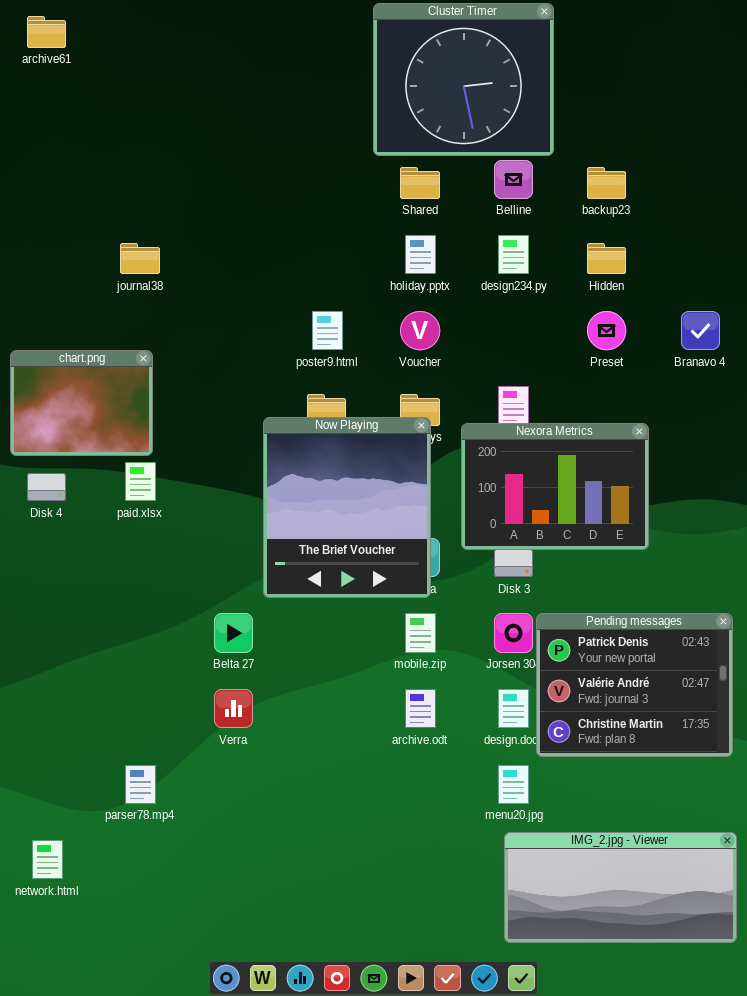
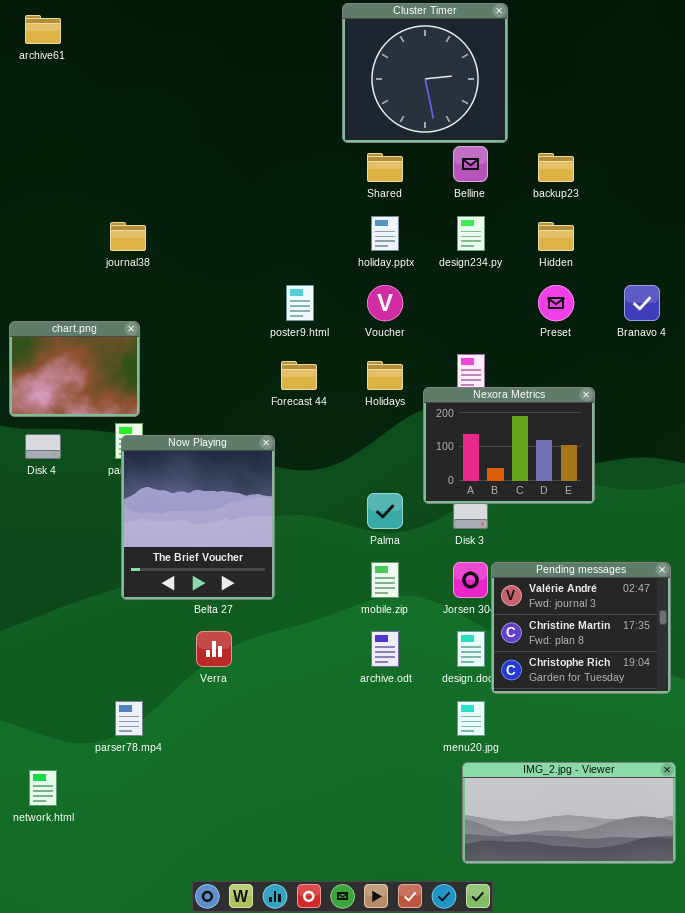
Now Playing: [263,417,431,598] -> [121,435,275,600], moved
Pending messages: [536,613,733,757] -> [491,562,671,694], scrolled down 1 row

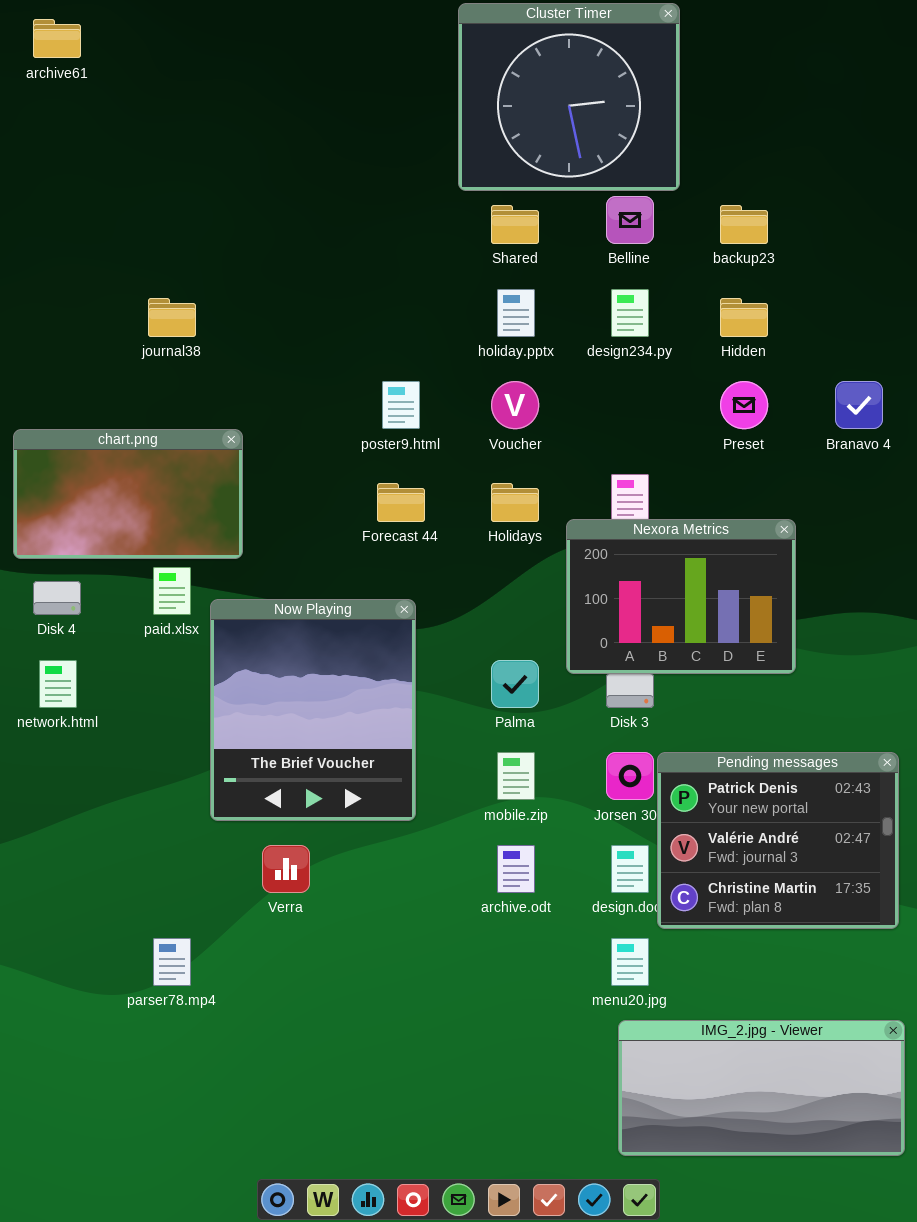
chart.png: [9,321,140,417] -> [13,429,243,559], resized
Now Playing: [121,435,275,600] -> [210,599,416,821], moved
Pending messages: [491,562,671,694] -> [657,752,899,929], scrolled up 1 row
network.html: [29,770,57,806] -> [39,660,77,708], moved

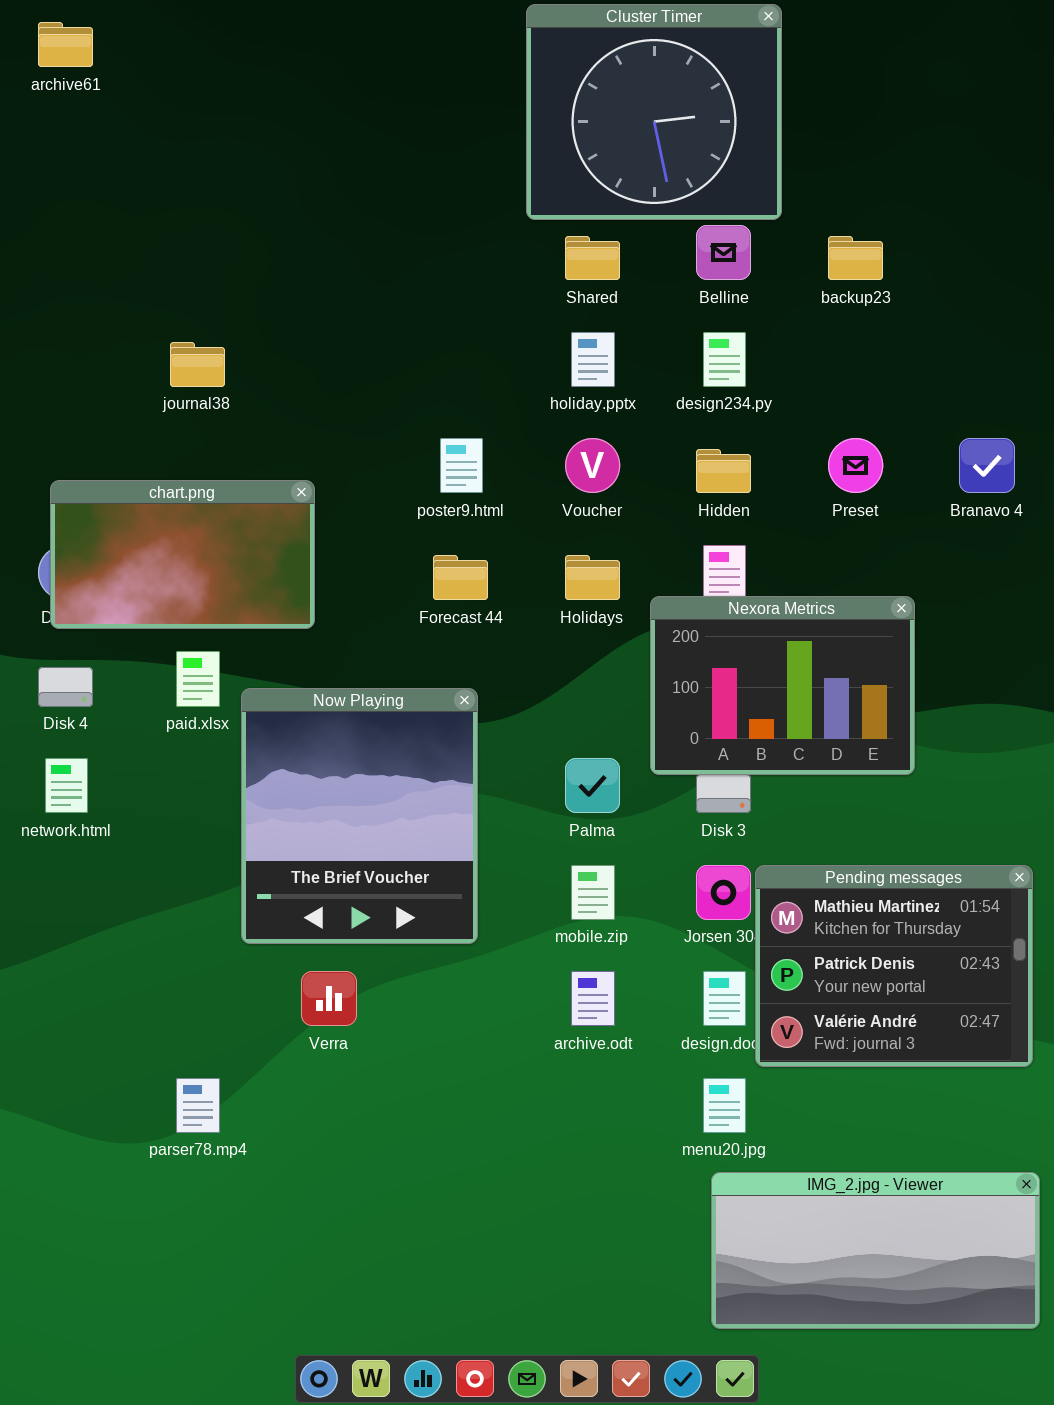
Hidden: [720,298,768,337] -> [696,449,751,493], moved
chart.png: [13,429,243,559] -> [50,480,315,629], moved
Pending messages: [657,752,899,929] -> [755,865,1033,1067], scrolled up 1 row

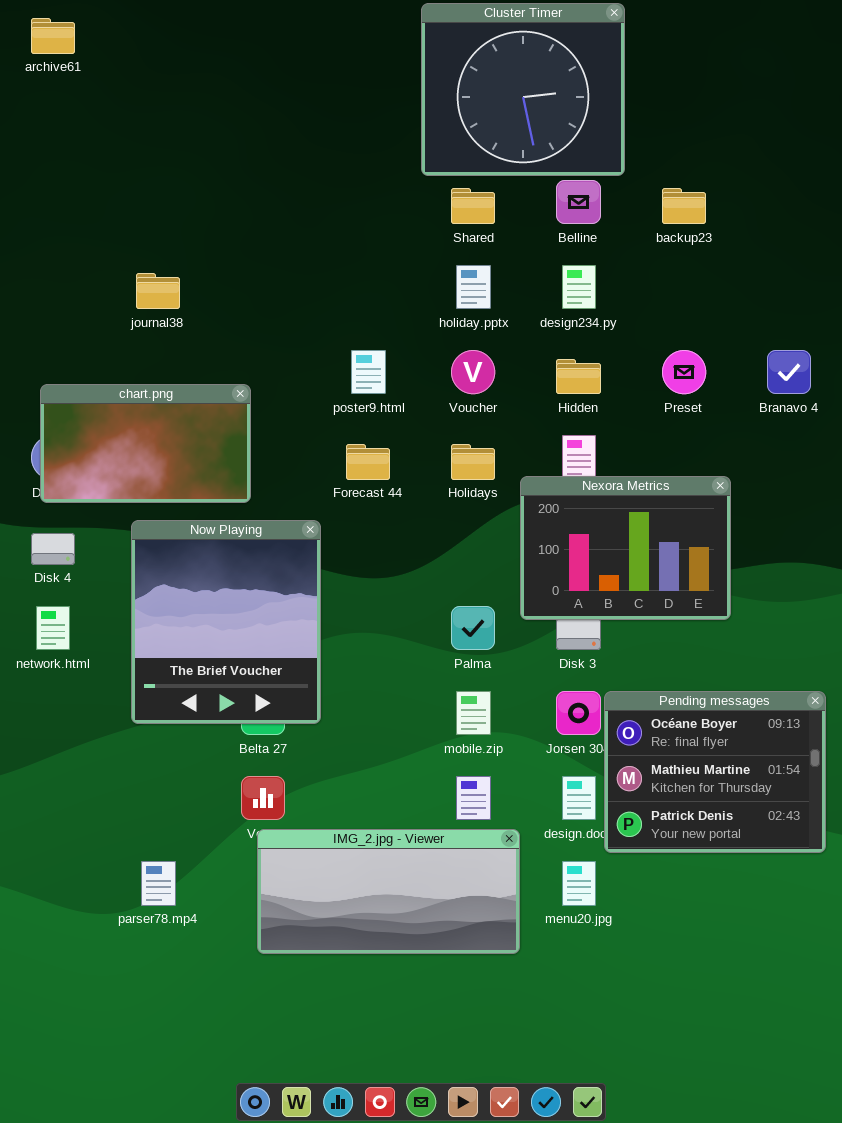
Now Playing: [241,688,478,944] -> [131,520,321,724], moved
Pending messages: [755,865,1033,1067] -> [604,691,826,853], scrolled up 1 row
IMG_2.jpg - Viewer: [711,1172,1040,1329] -> [257,829,520,954], moved

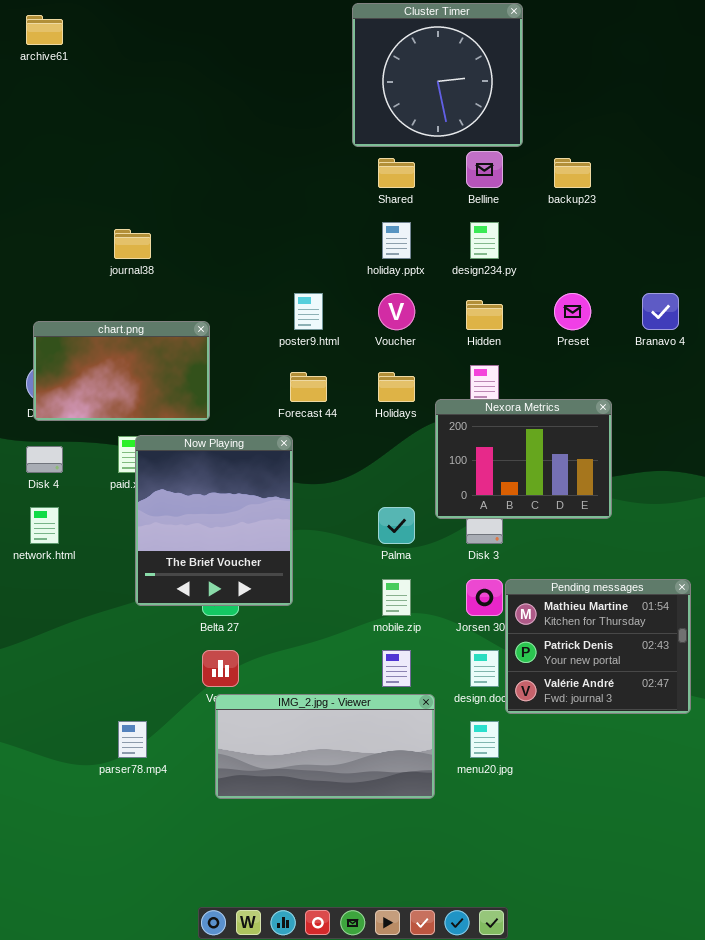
Now Playing: [131,520,321,724] -> [135,435,293,606], moved
Pending messages: [604,691,826,853] -> [505,579,691,714], scrolled down 1 row

